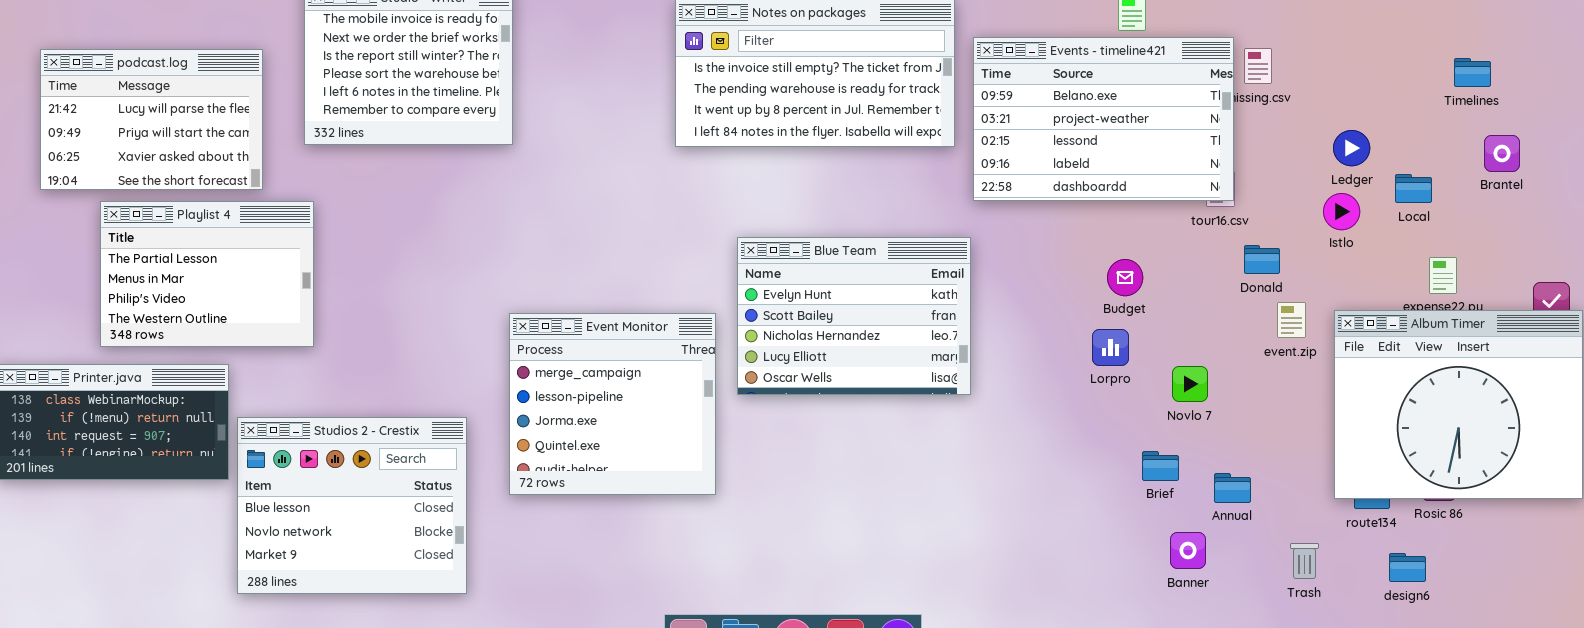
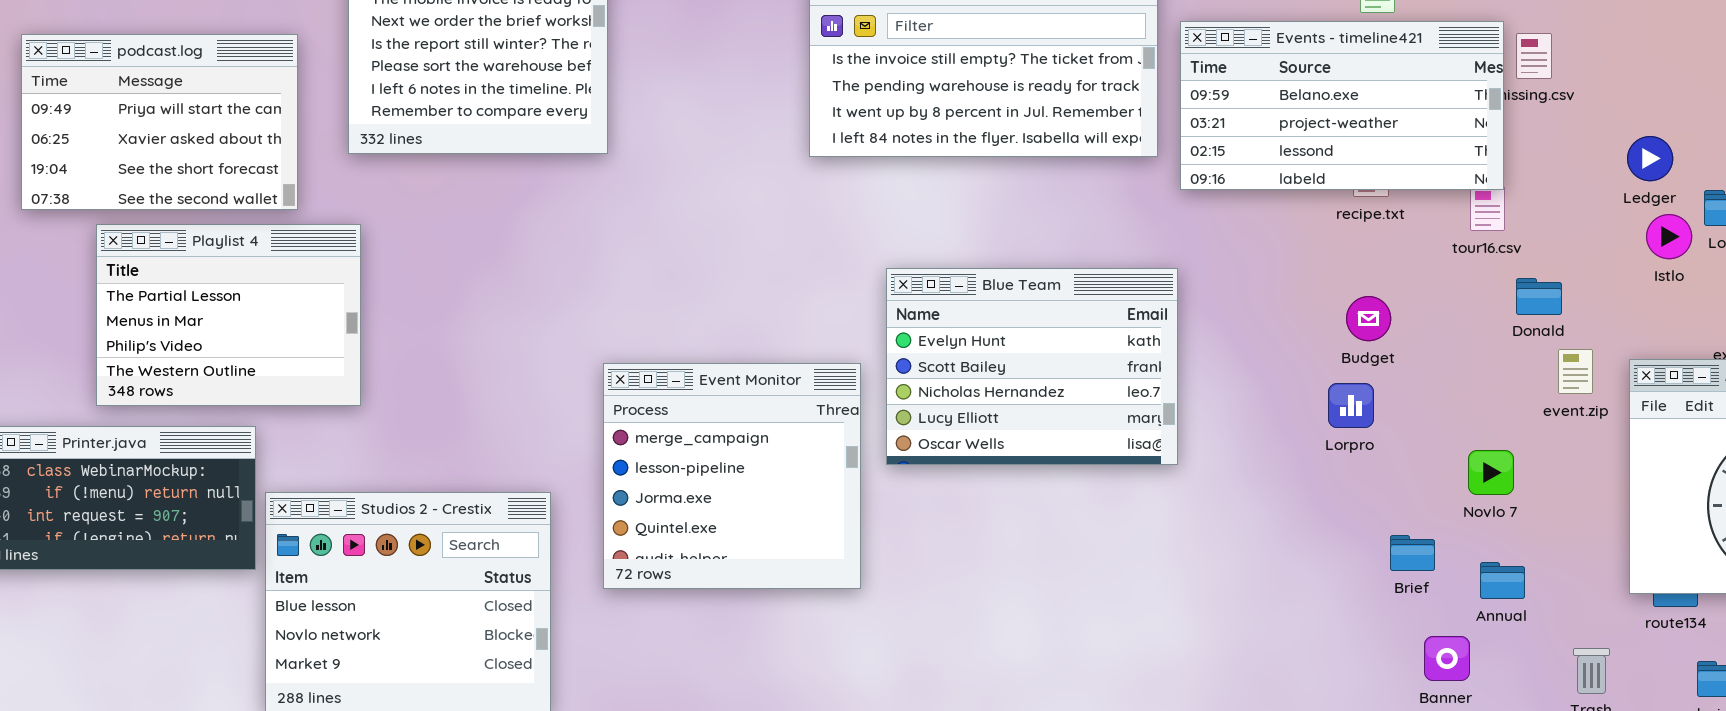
Events - timeline421: [973,37,1234,201] -> [1180,21,1504,190], resized
podcast.log: [40,49,263,190] -> [21,34,298,210], scrolled down 1 row
Istlo: [1323,193,1360,230] -> [1646,214,1692,259], moved
Novlo 7: [1172,366,1208,402] -> [1468,450,1514,495], moved

